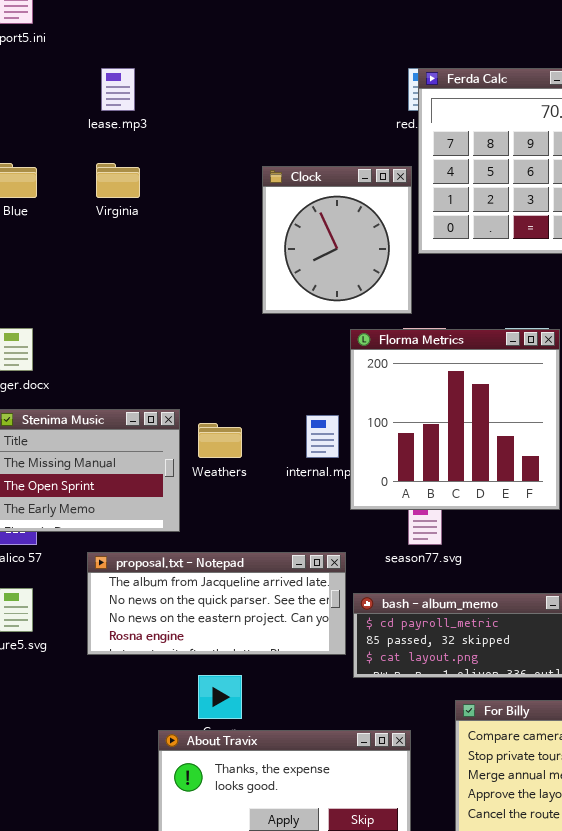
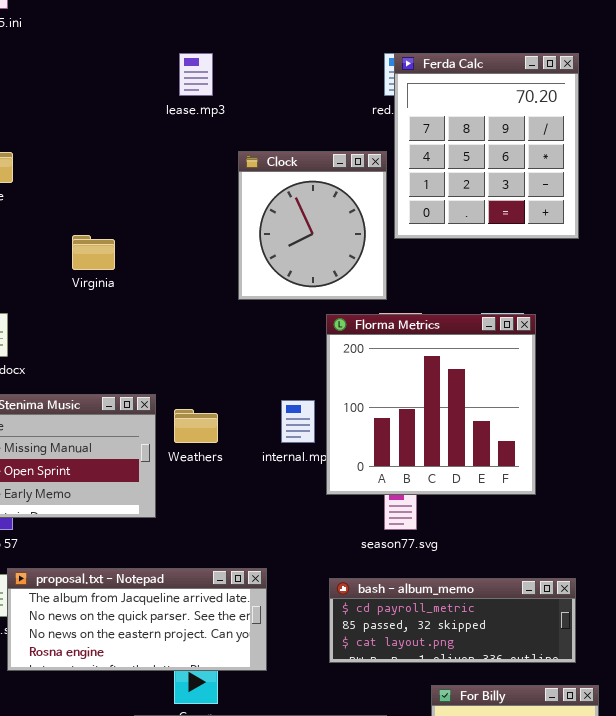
lease.mp3: [101,68,135,111] -> [179,53,213,96], moved
Virginia: [96,163,140,198] -> [72,235,115,270], moved
proposal.txt - Notepad: [87,552,346,655] -> [7,568,267,671], moved

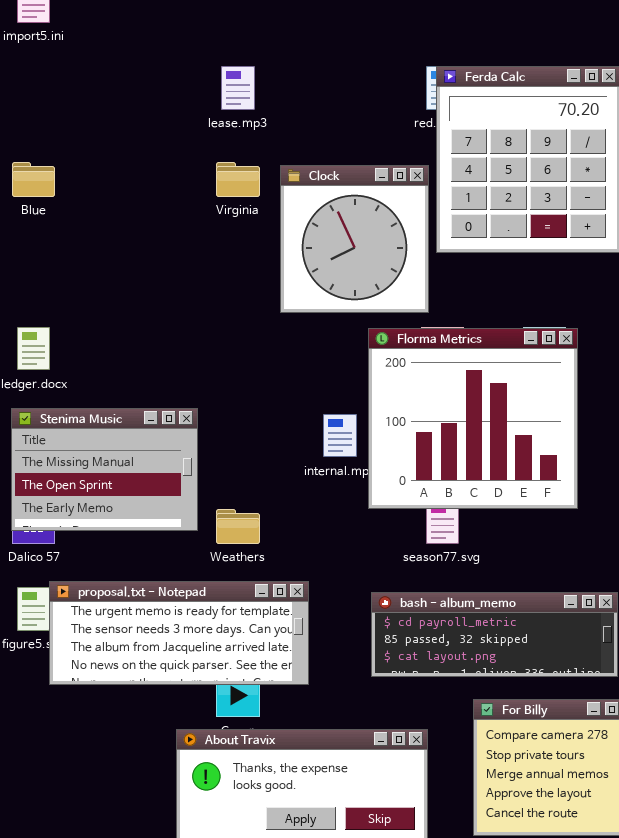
Virginia: [72,235,115,270] -> [216,162,260,197], moved
Weathers: [174,409,218,443] -> [216,509,260,544], moved
proposal.txt - Notepad: [7,568,267,671] -> [49,581,309,685], scrolled up 2 rows

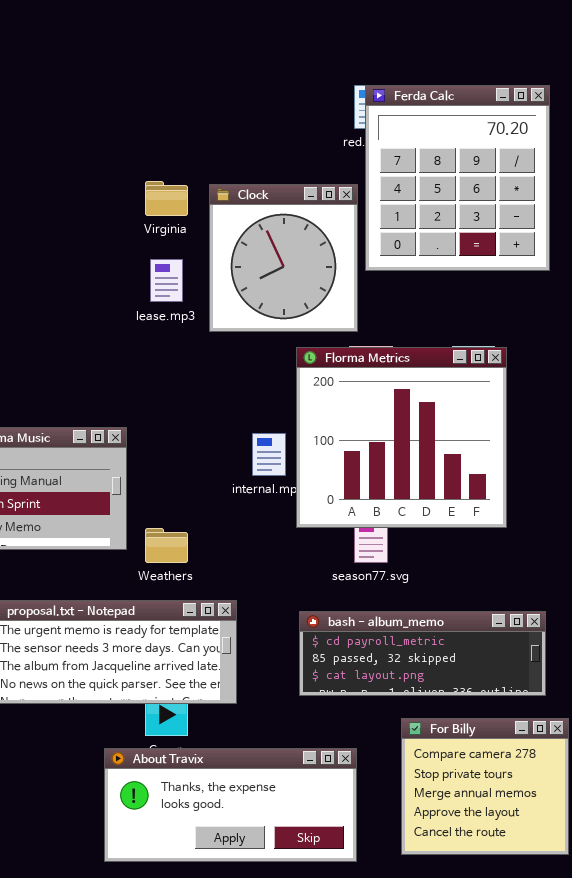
lease.mp3: [221,66,255,110] -> [150,259,183,302], moved

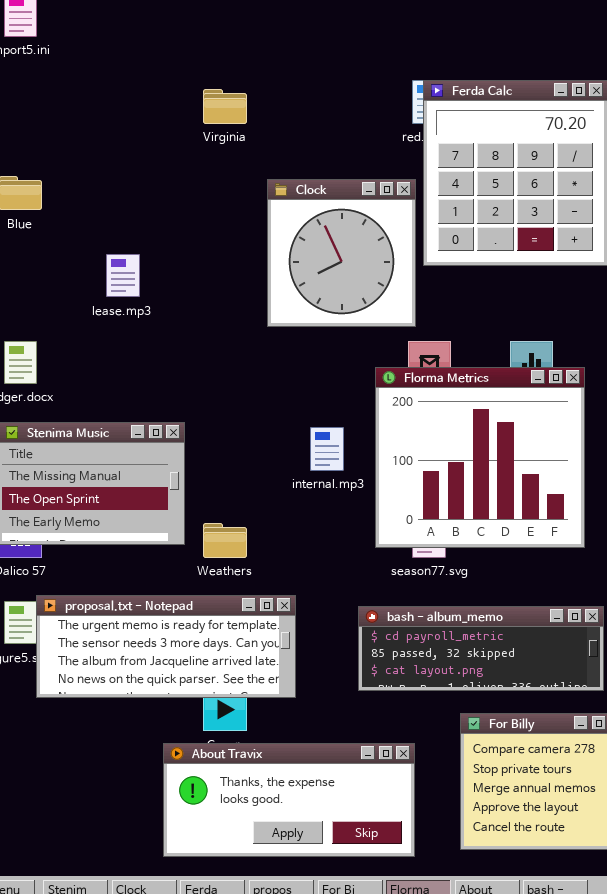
Virginia: [145,181,188,216] -> [203,89,247,124], moved
lease.mp3: [150,259,183,302] -> [106,254,140,297], moved
Florma Metrics: [296,347,507,528] -> [375,367,585,548], moved

